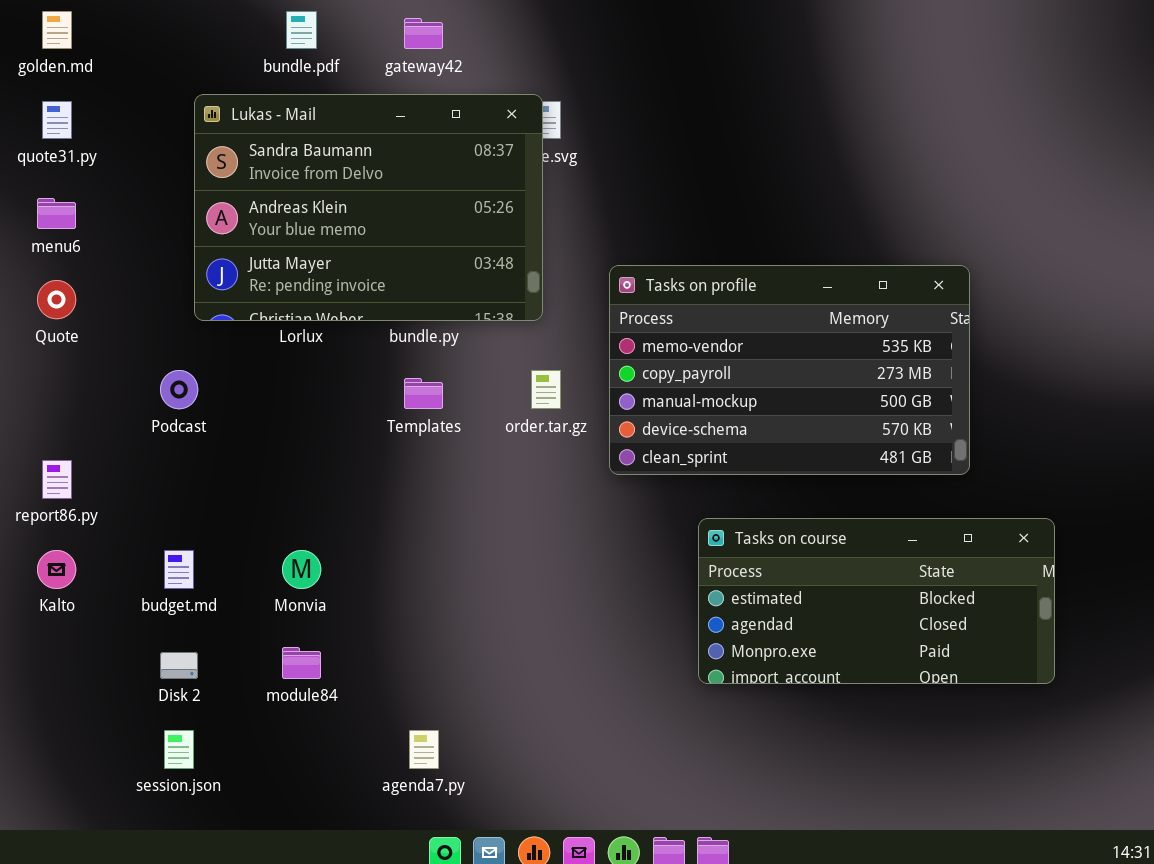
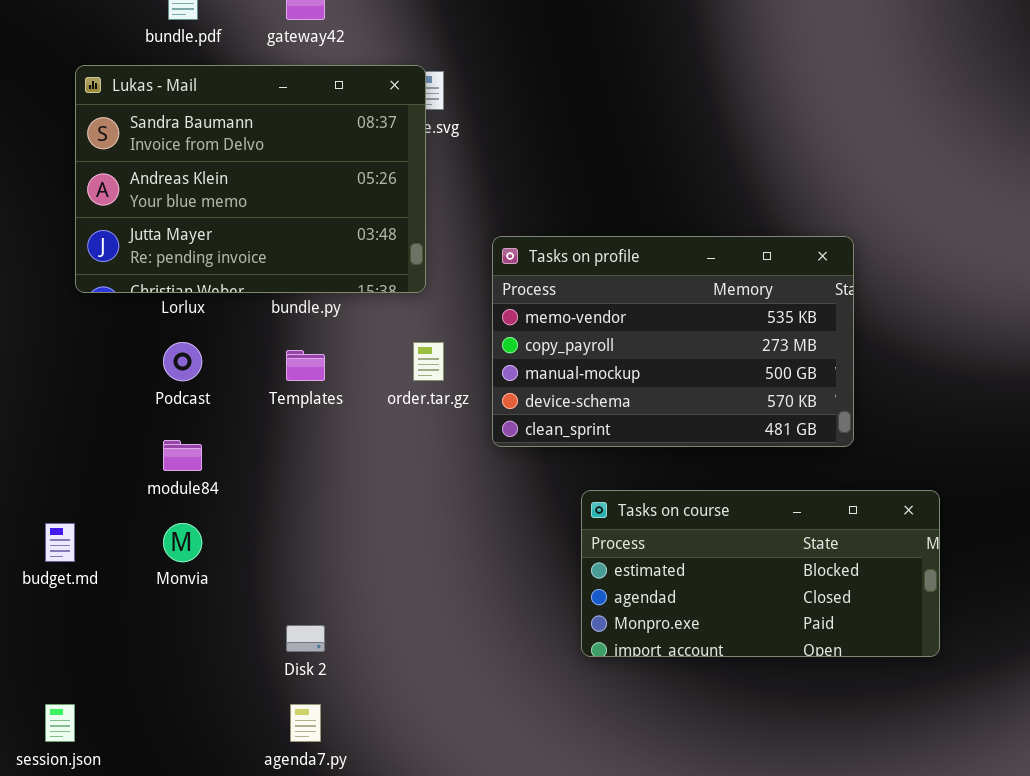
Podcast: [160,370,198,409] -> [163,342,202,381], moved
module84: [282,647,321,679] -> [163,440,202,471], moved
Disk 2: [160,652,198,679] -> [286,625,325,652], moved

